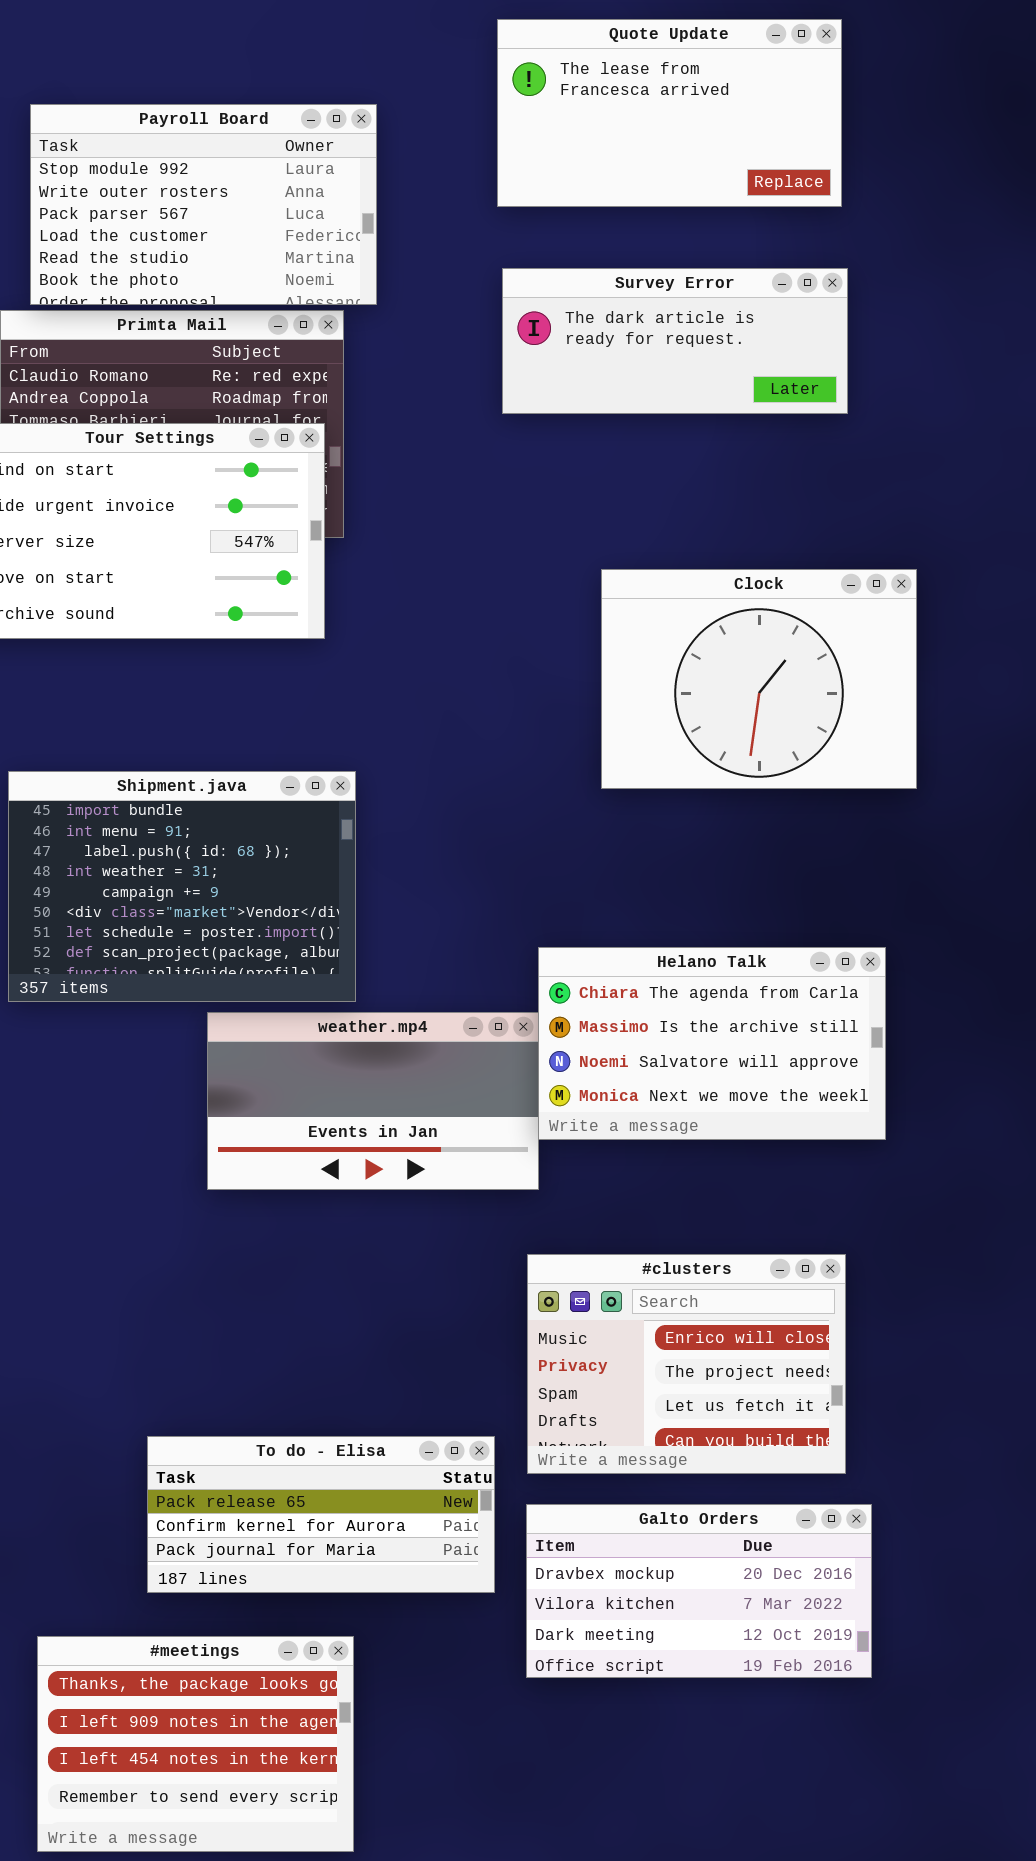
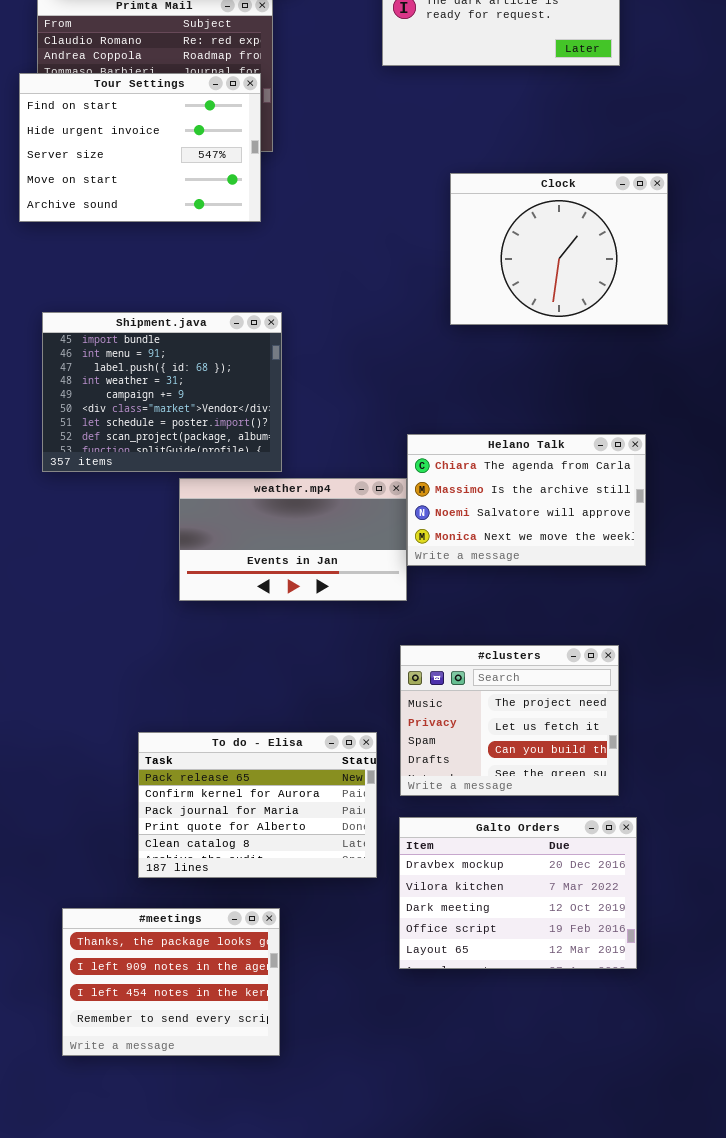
#clusters: [527,1254,846,1474] -> [400,645,619,796], scrolled down 1 row
To do - Elisa: [147,1436,495,1593] -> [138,732,377,878], resized
Galto Orders: [526,1504,872,1678] -> [399,817,637,969], resized

